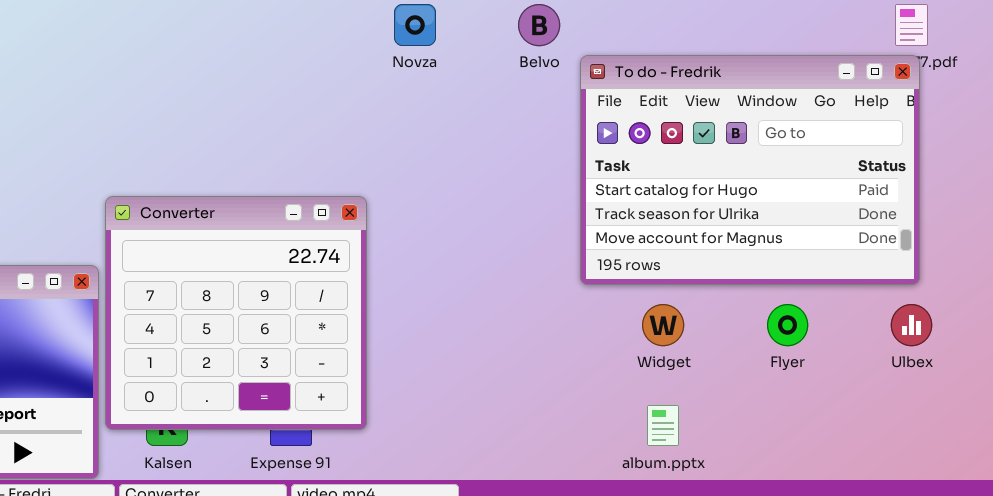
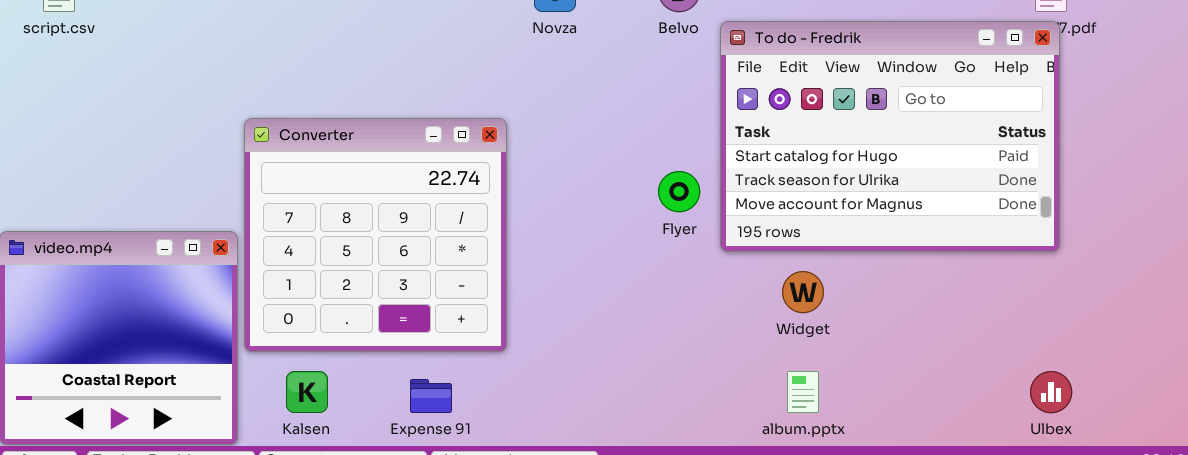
Converter: [105,196,367,430] -> [244,118,507,352], moved
Flyer: [767,304,808,346] -> [658,171,700,212], moved
Ulbex: [891,304,932,346] -> [1030,371,1072,413], moved

